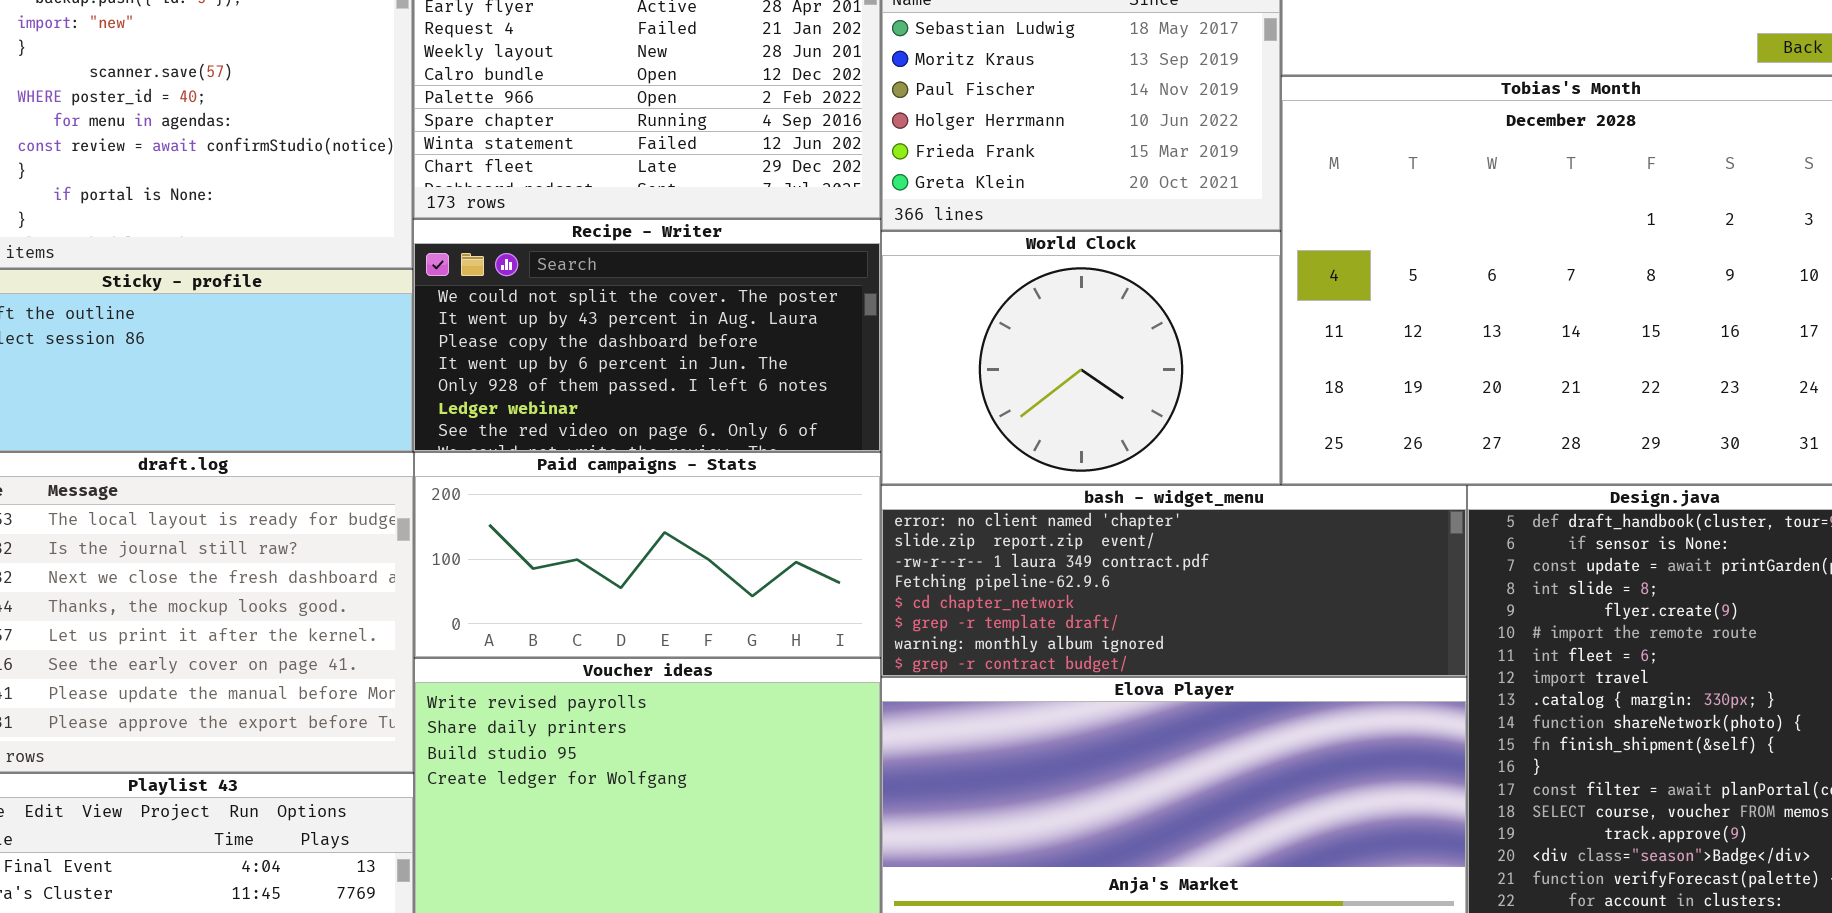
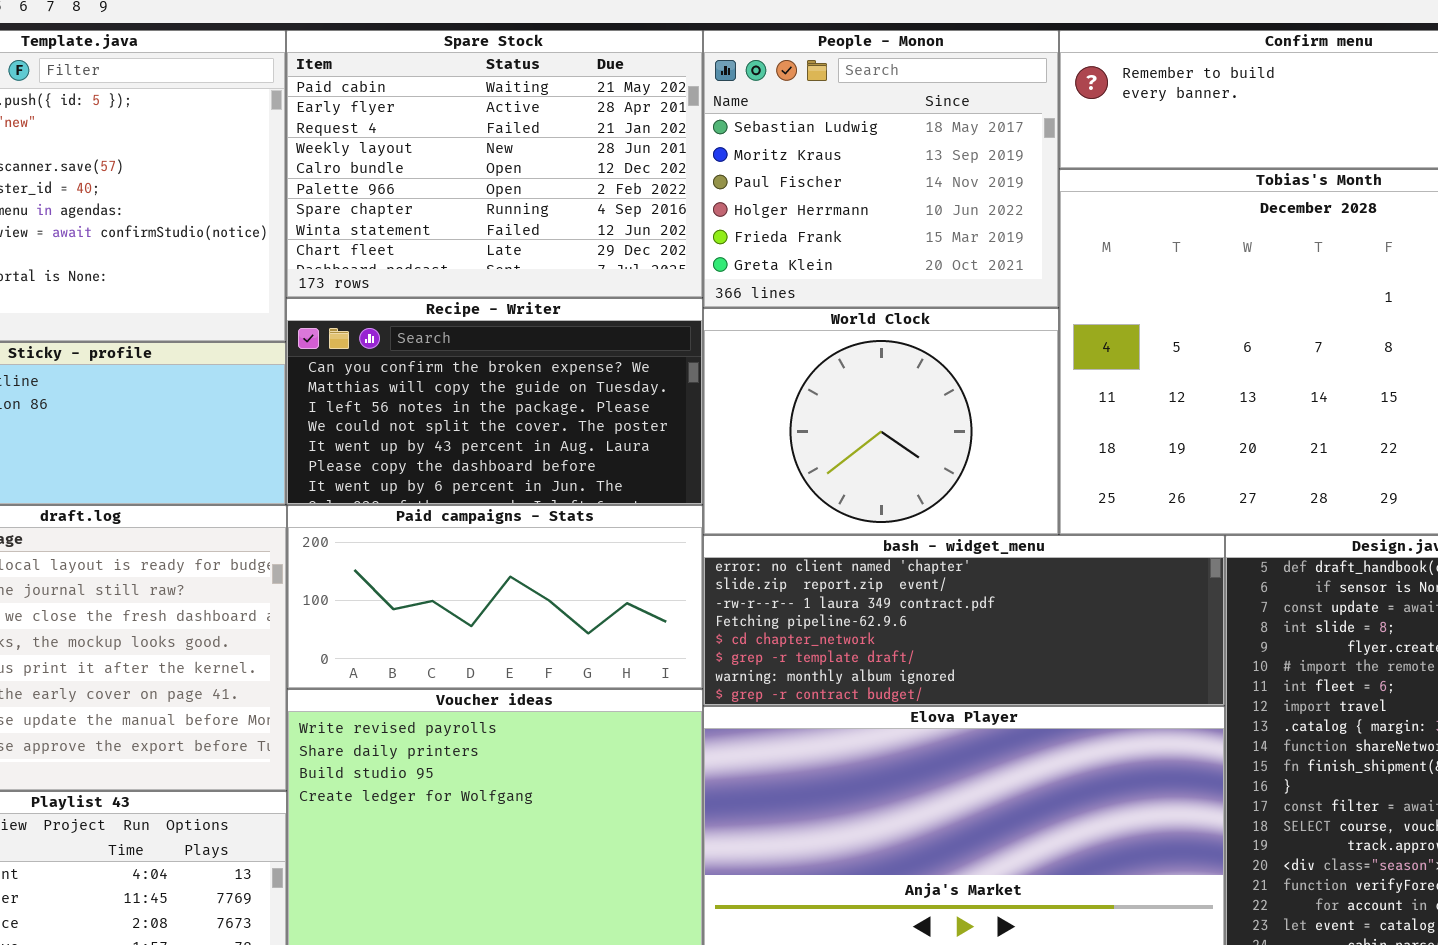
Recipe - Writer: [413,219,881,452] -> [286,298,703,505], scrolled up 3 rows

